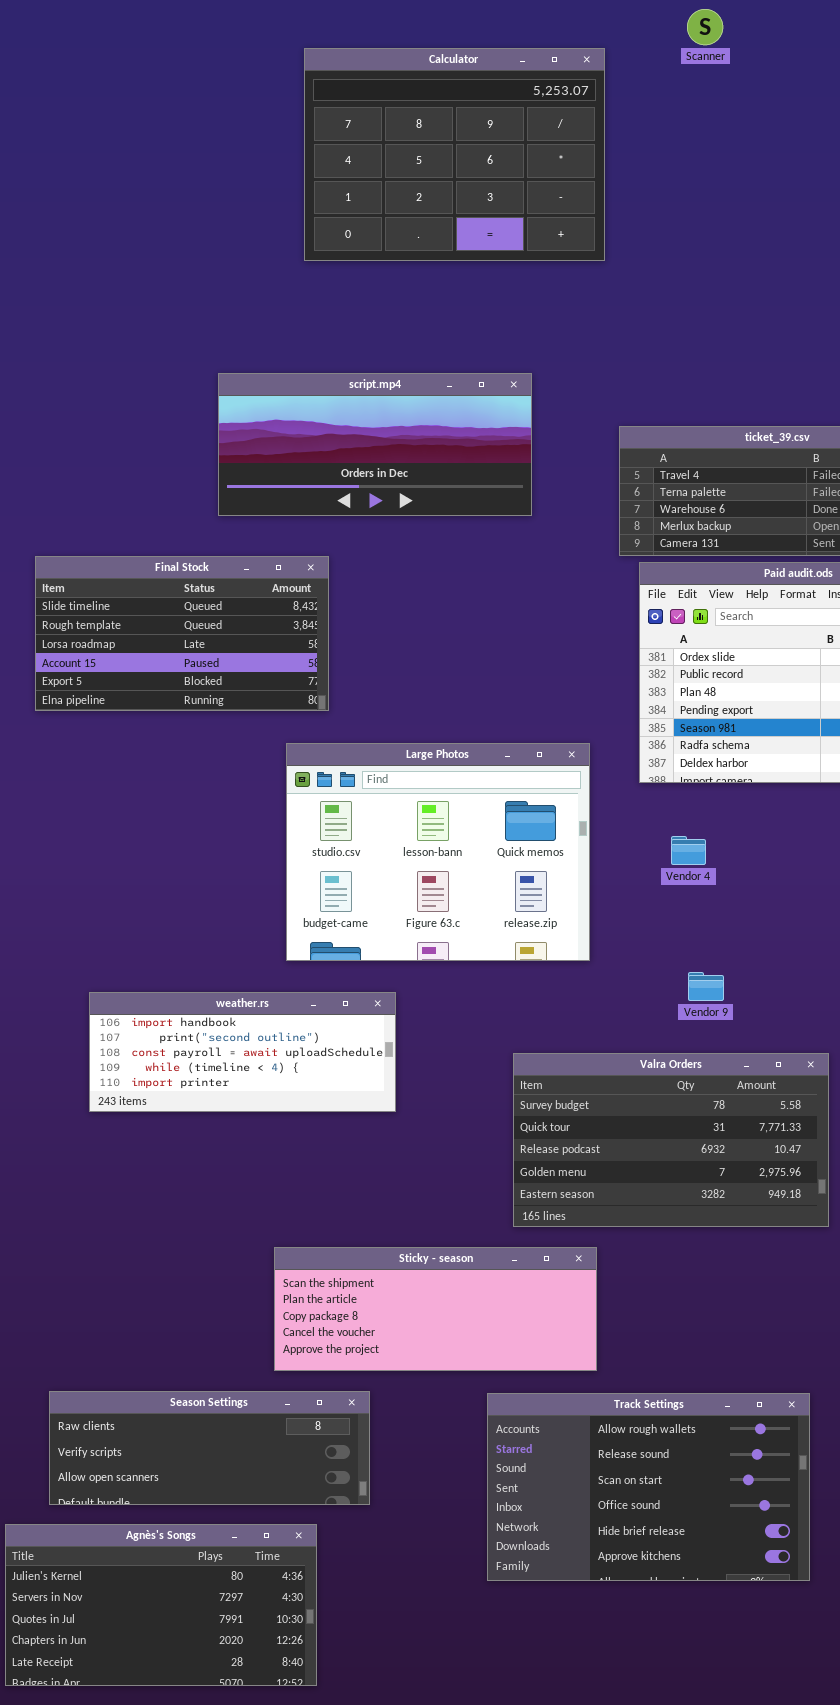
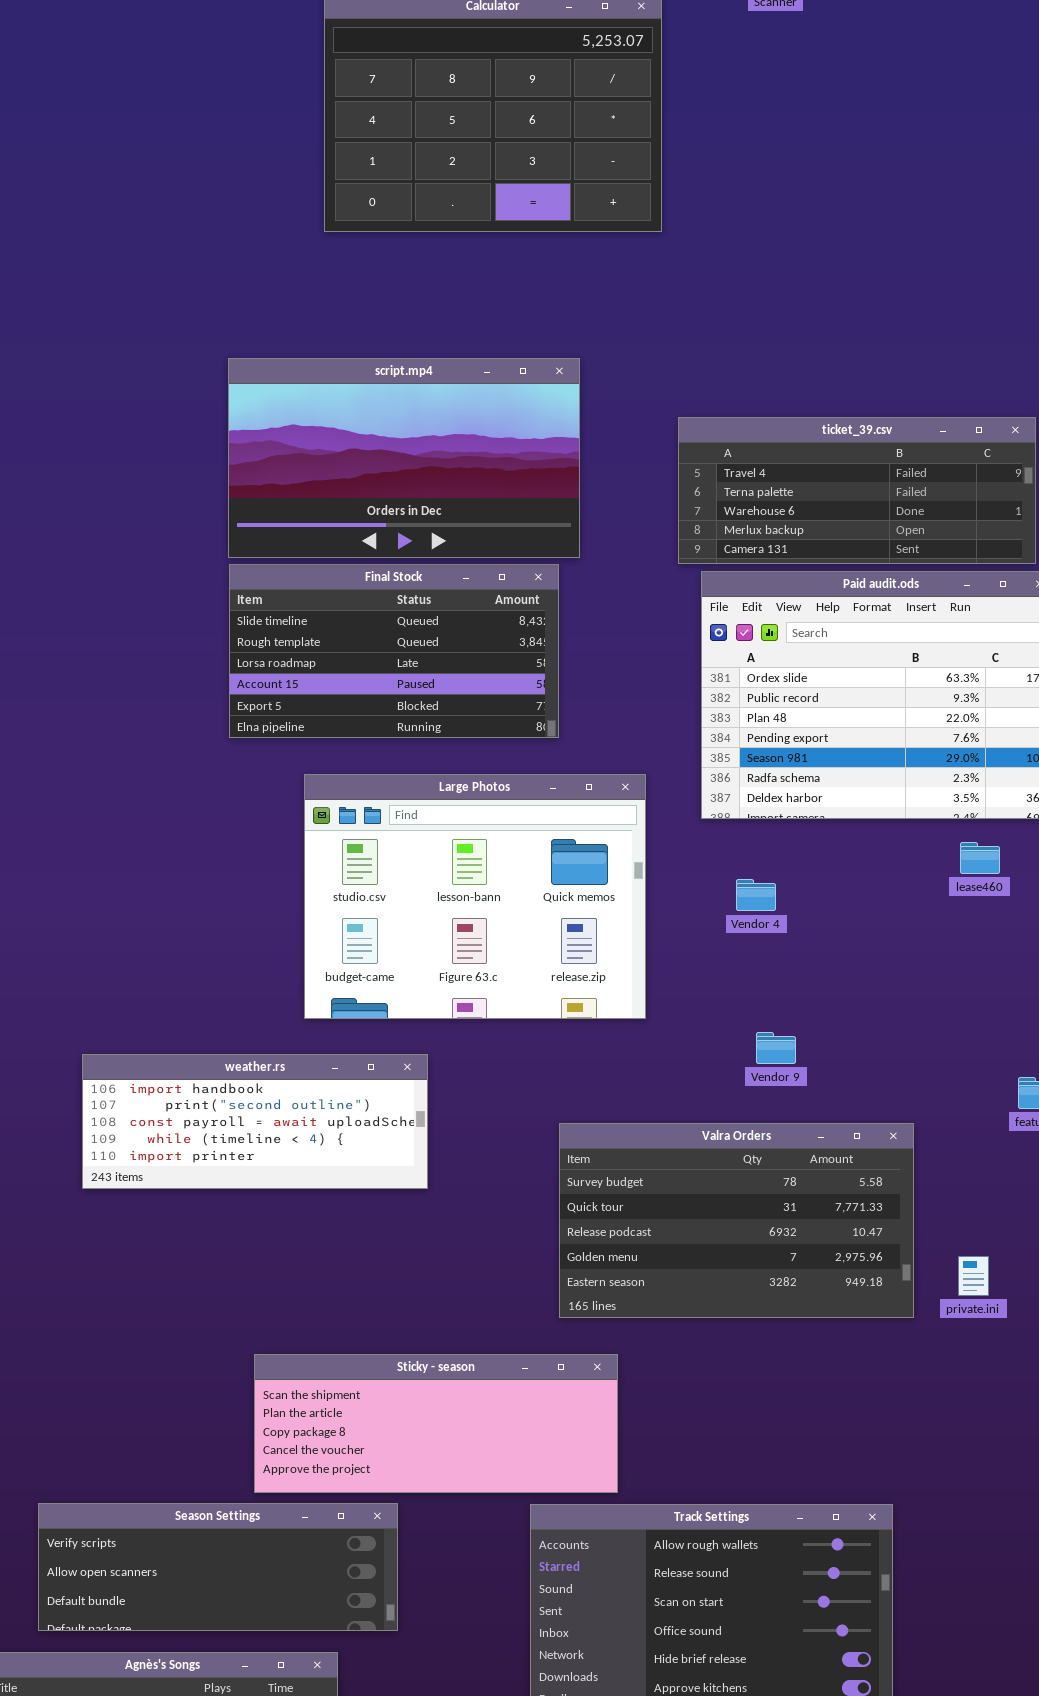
script.mp4: [218,373,532,516] -> [228,358,580,558], resized
Final Stock: [35,556,329,711] -> [229,564,559,738], moved
Sticky - season: [274,1247,597,1371] -> [254,1354,618,1493], moved
Season Settings: [49,1391,370,1505] -> [38,1503,398,1631], scrolled down 1 row

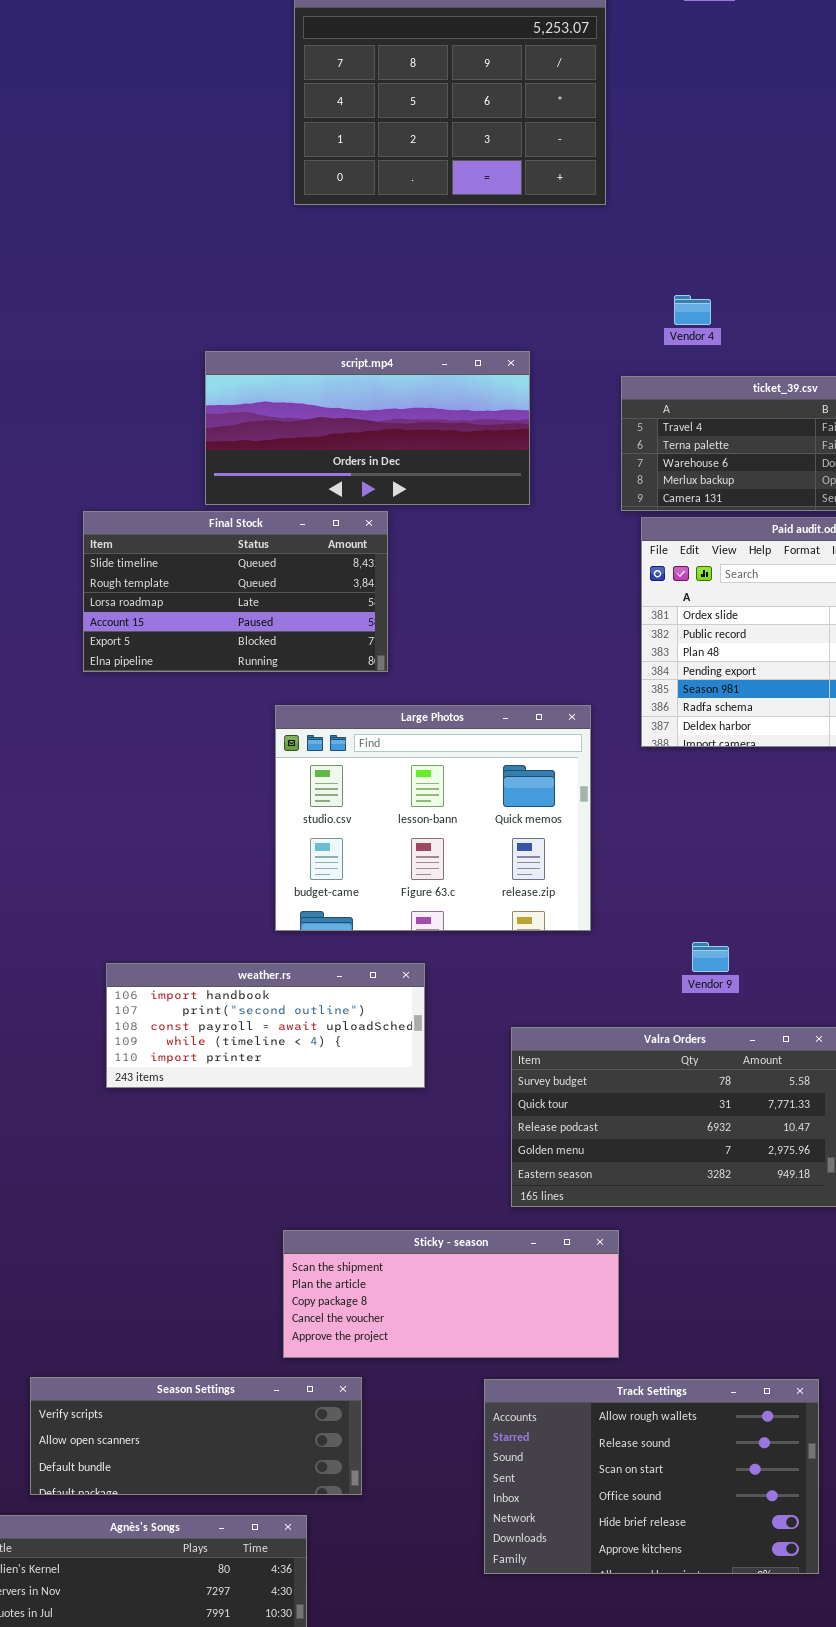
script.mp4: [228,358,580,558] -> [205,351,530,505], resized
Final Stock: [229,564,559,738] -> [83,511,388,672], moved
Vendor 4: [736,879,776,911] -> [674,295,711,325], moved
weather.rs: [82,1054,428,1189] -> [106,963,425,1088], moved
Sticky - season: [254,1354,618,1493] -> [283,1230,619,1358], moved

